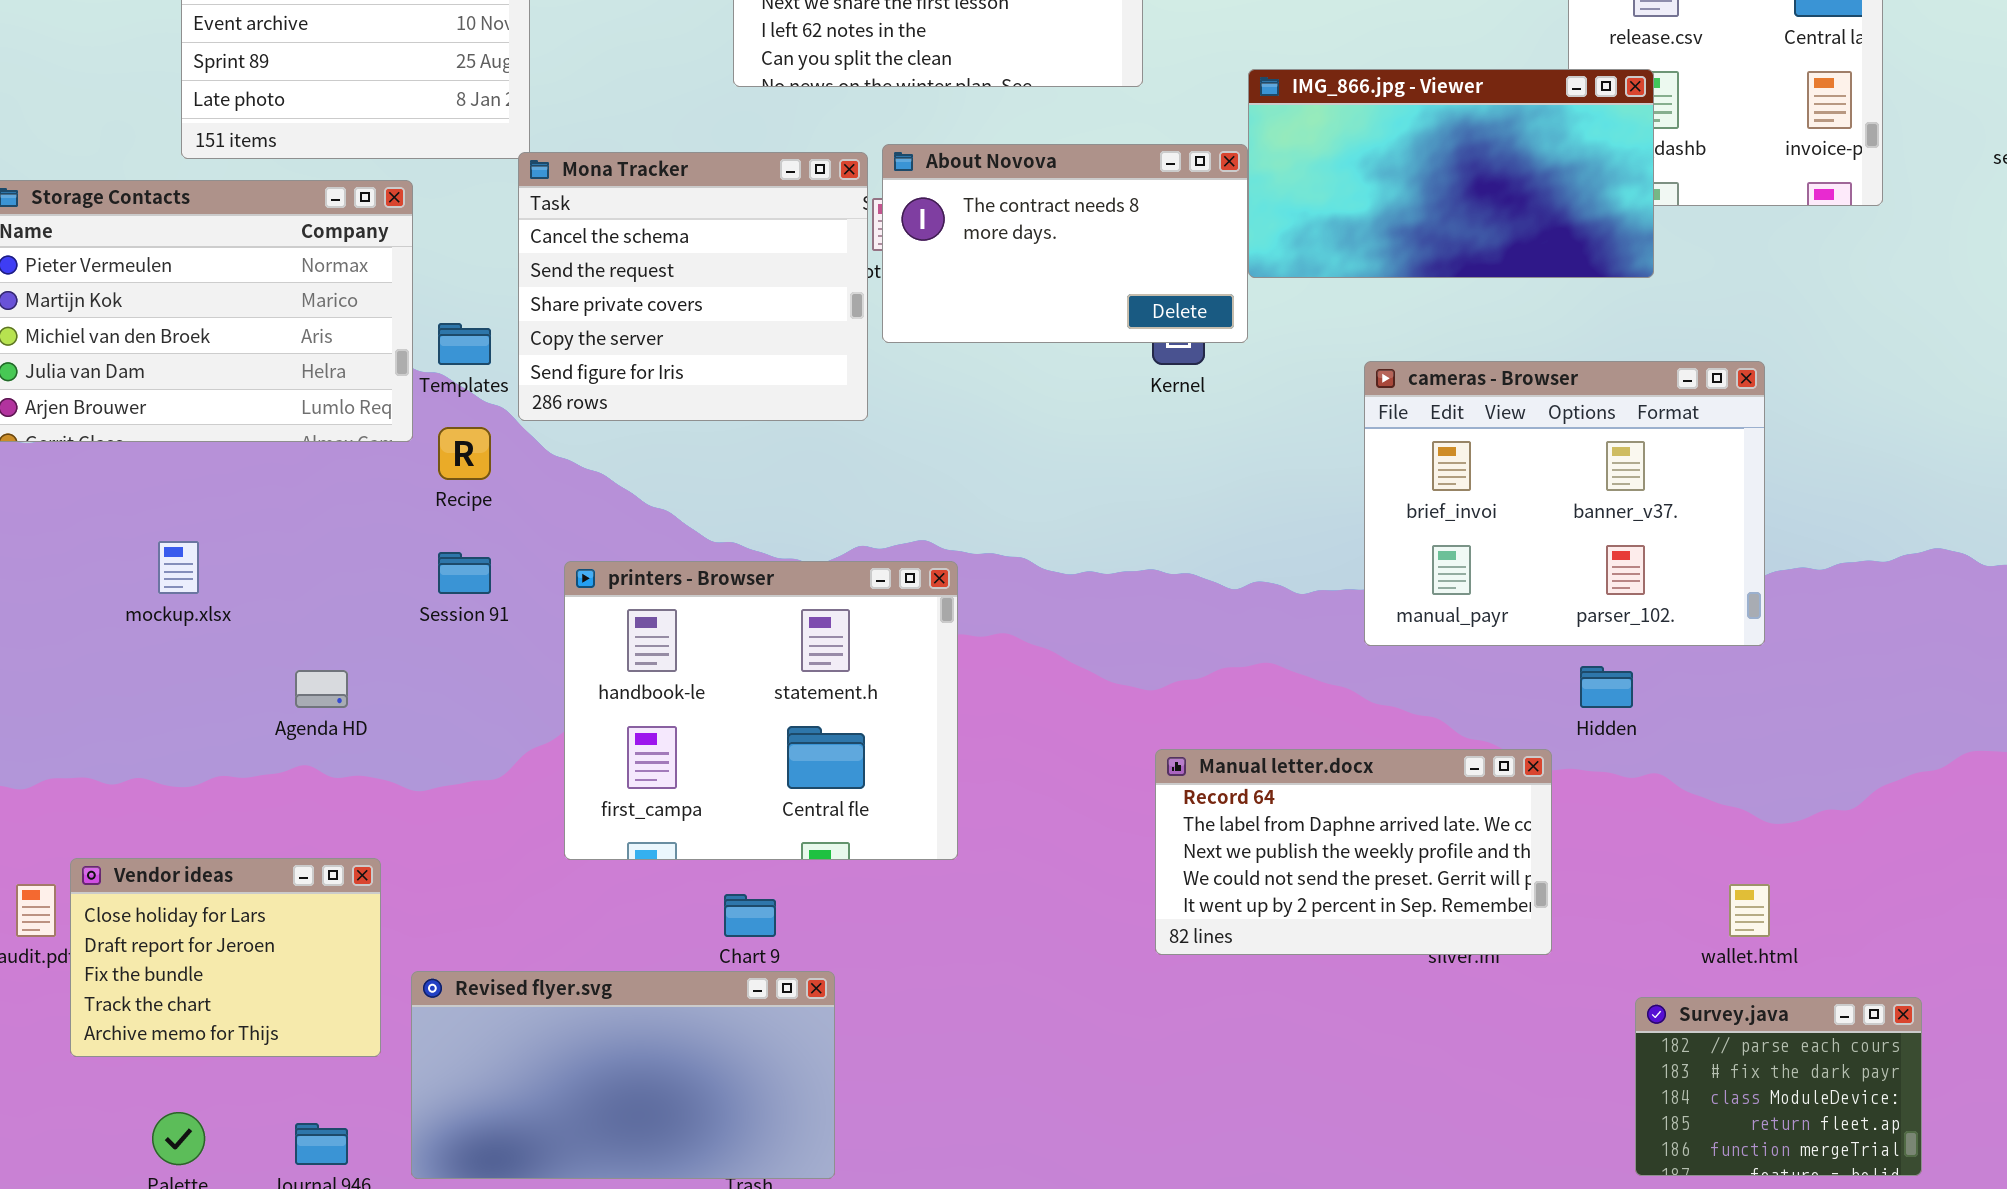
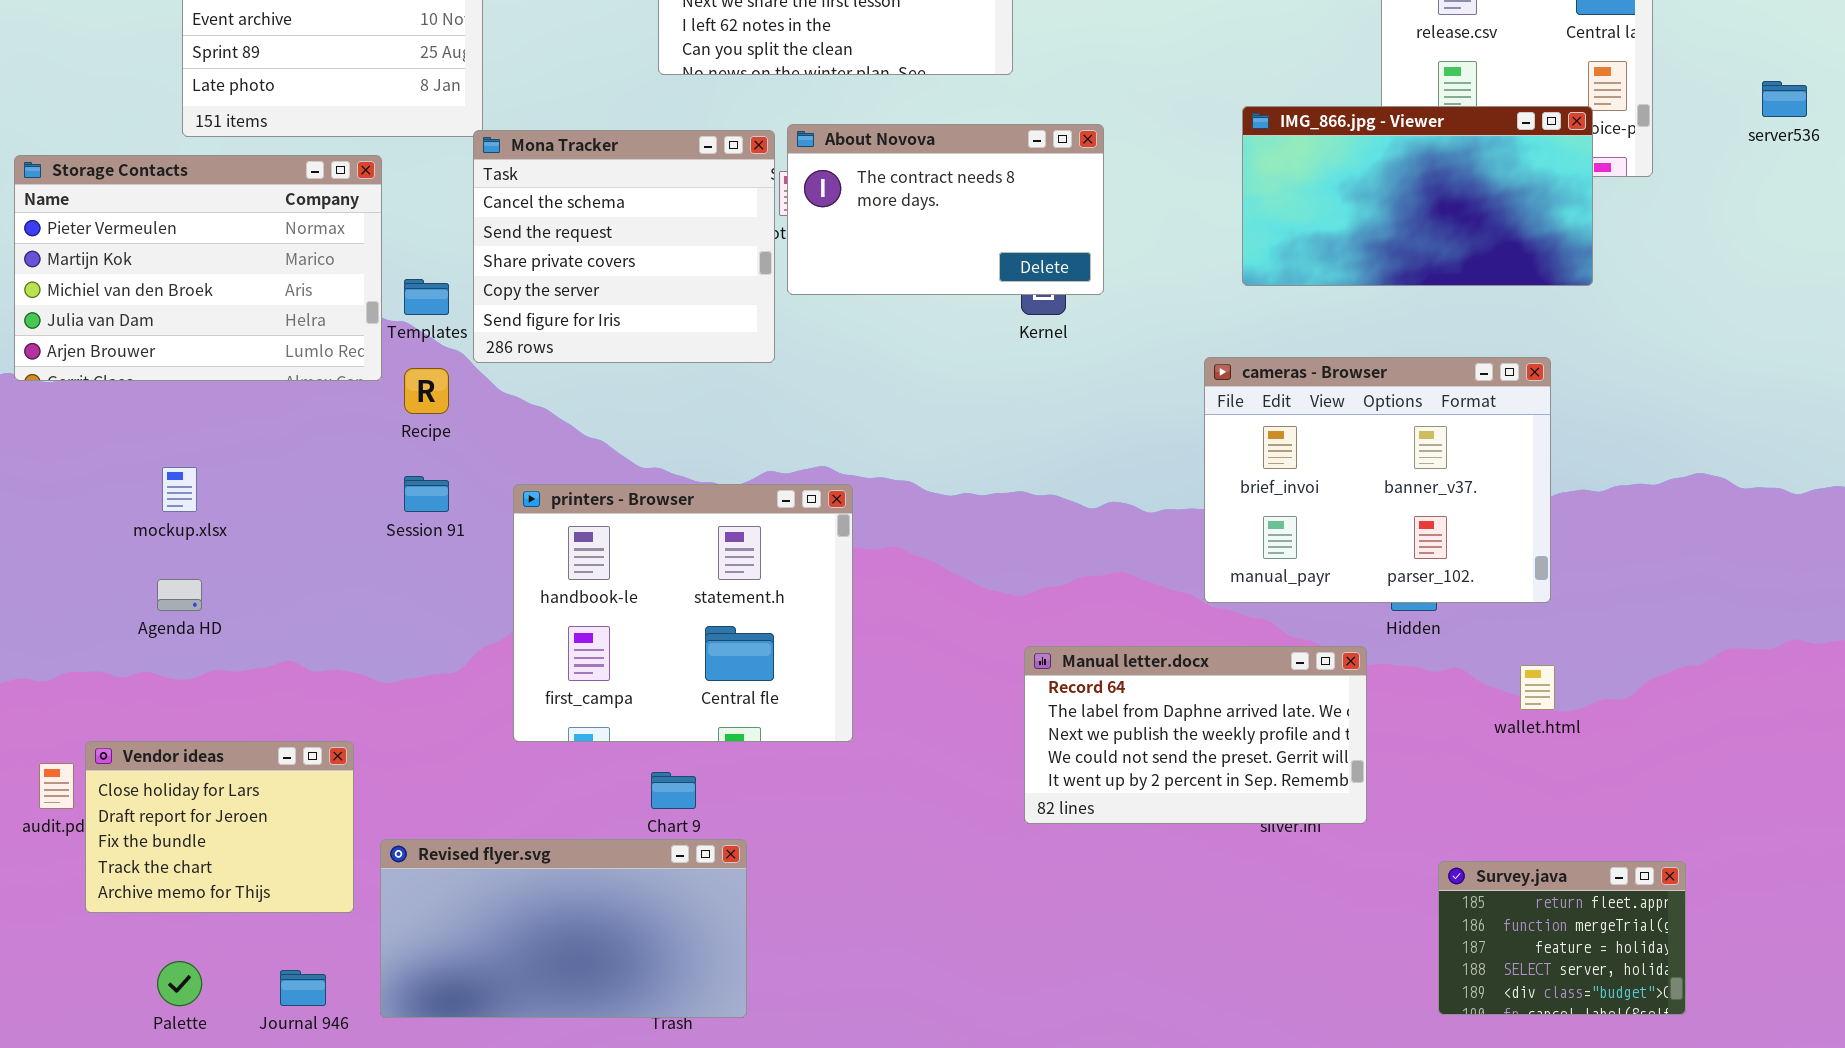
IMG_866.jpg - Viewer: [1248,69,1654,278] -> [1242,106,1593,286], moved
cameras - Browser: [1364,361,1765,646] -> [1204,357,1551,603], moved
Agenda HD: [295,670,348,708] -> [157,579,202,611], moved
wallet.html: [1729,884,1770,937] -> [1520,665,1555,710], moved
Survey.java: [1635,997,1922,1176] -> [1438,861,1686,1015], scrolled down 3 rows

